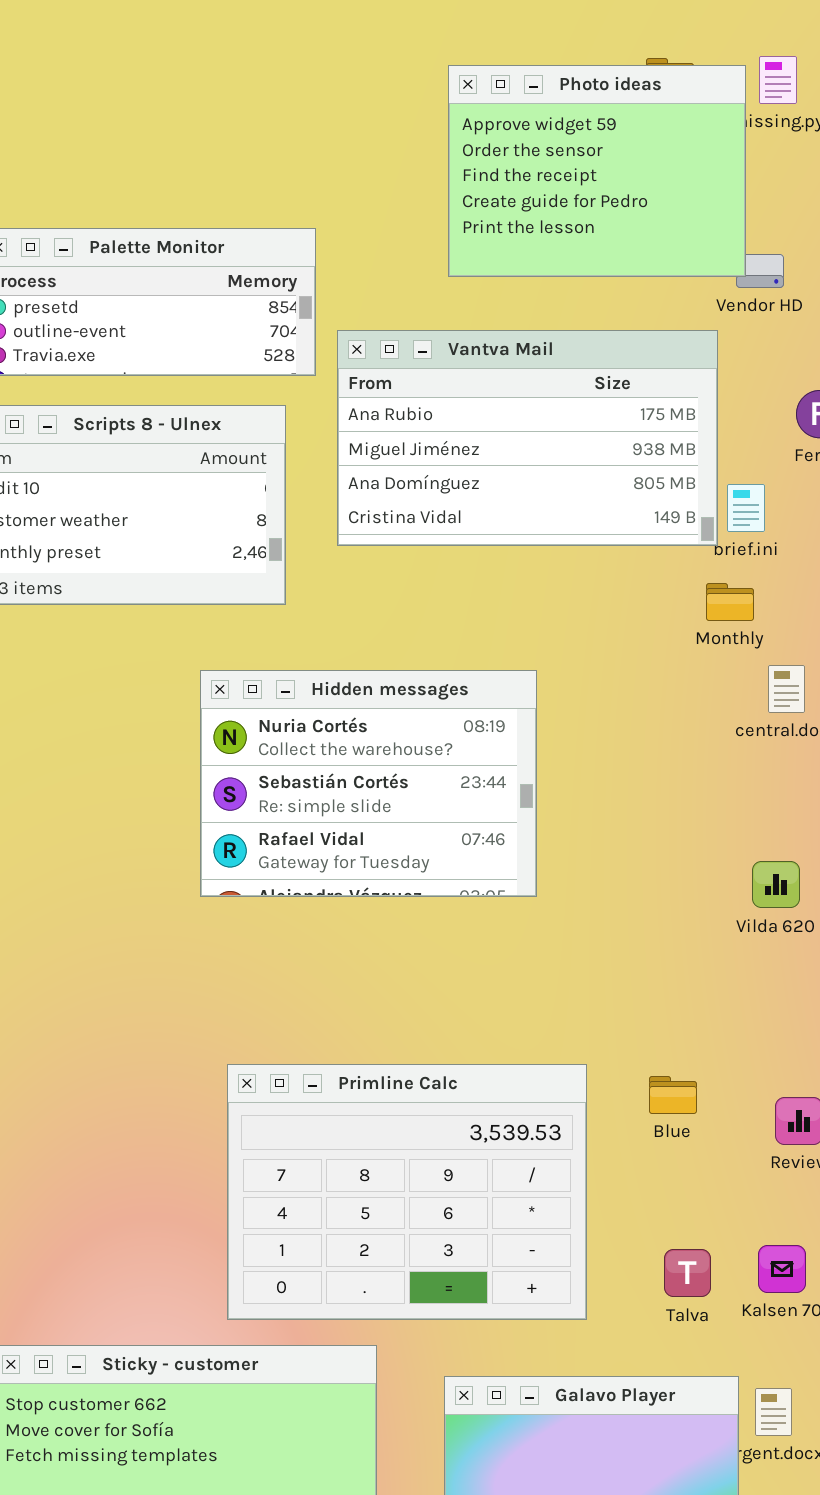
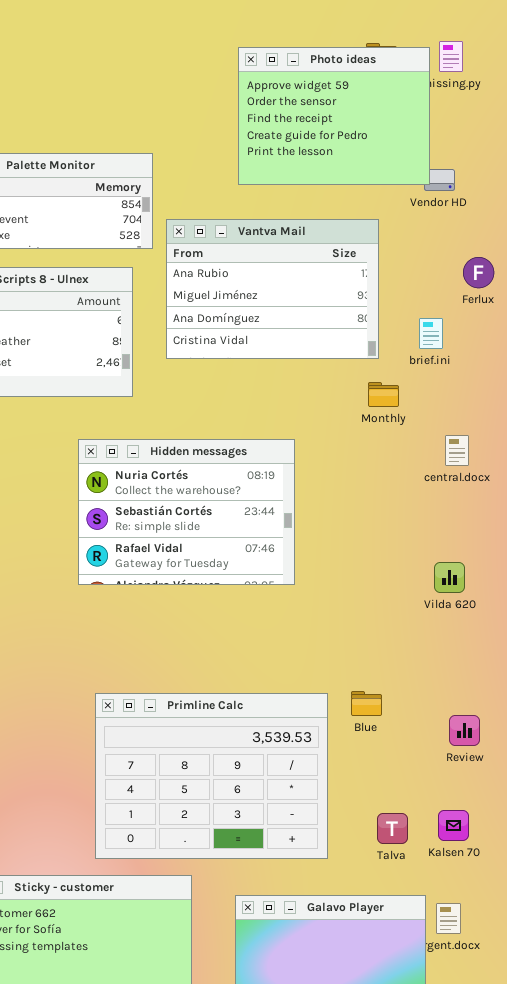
Vantva Mail: [337,330,718,546] -> [166,219,379,359], resized
Monthly: [706,583,754,621] -> [368,382,399,407], moved
Blue: [649,1076,697,1114] -> [351,691,382,716], moved

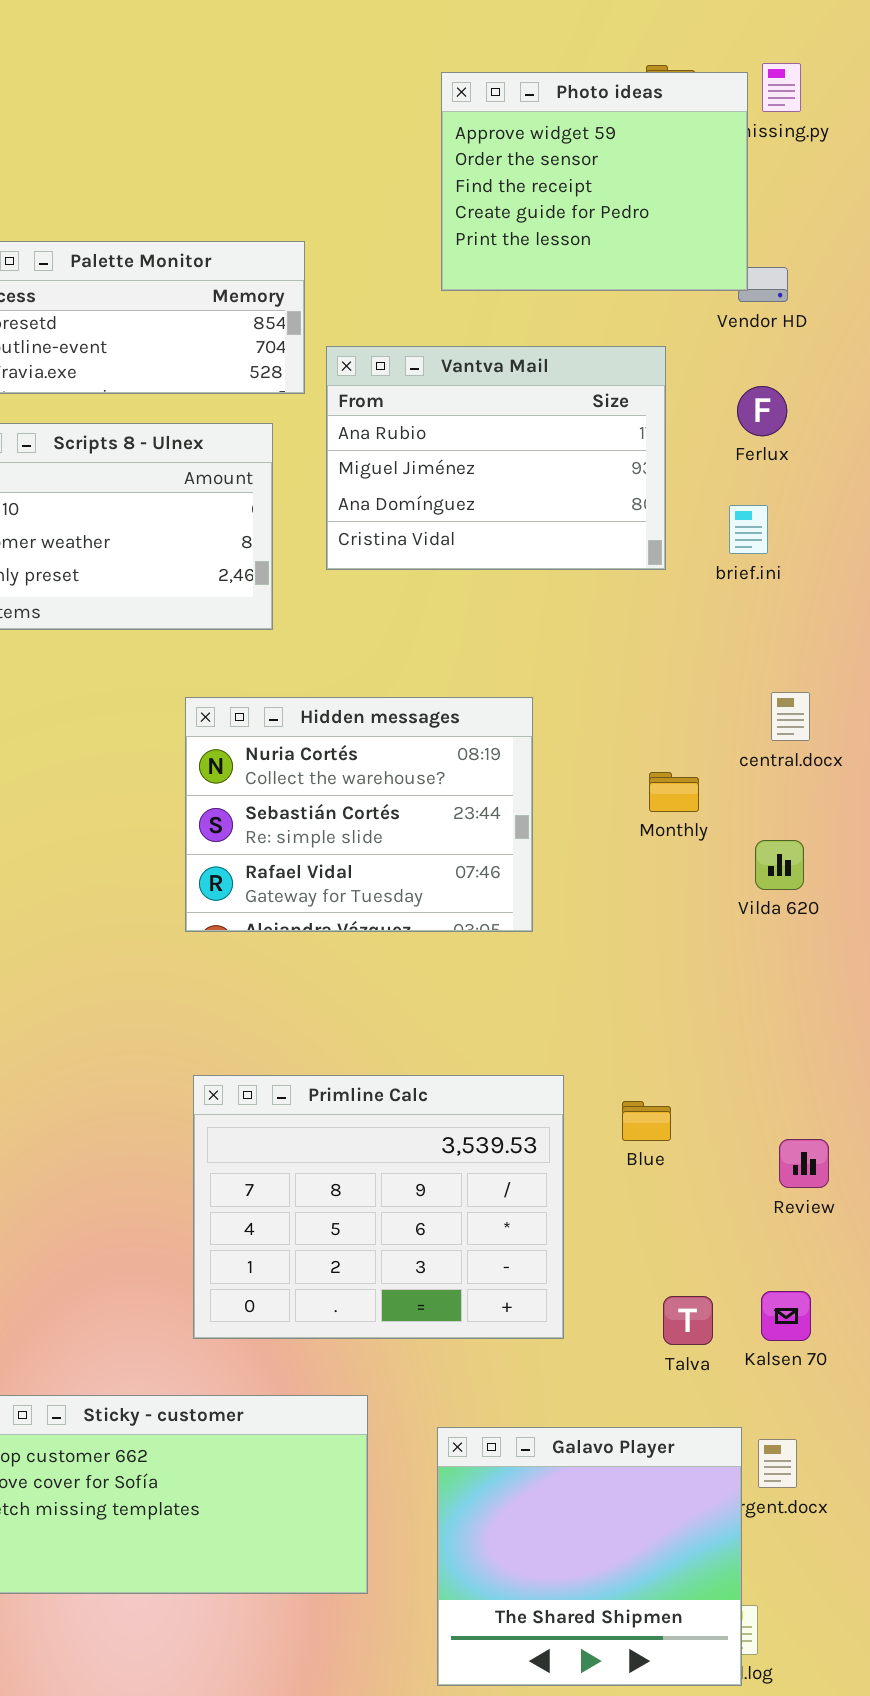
Ferlux: [463,257,494,288] -> [737,386,787,436], moved
Monthly: [368,382,399,407] -> [649,772,699,812], moved
Vilda 620: [434,562,465,593] -> [755,840,804,890], moved
Primline Calc: [95,693,328,859] -> [193,1075,564,1339], moved

